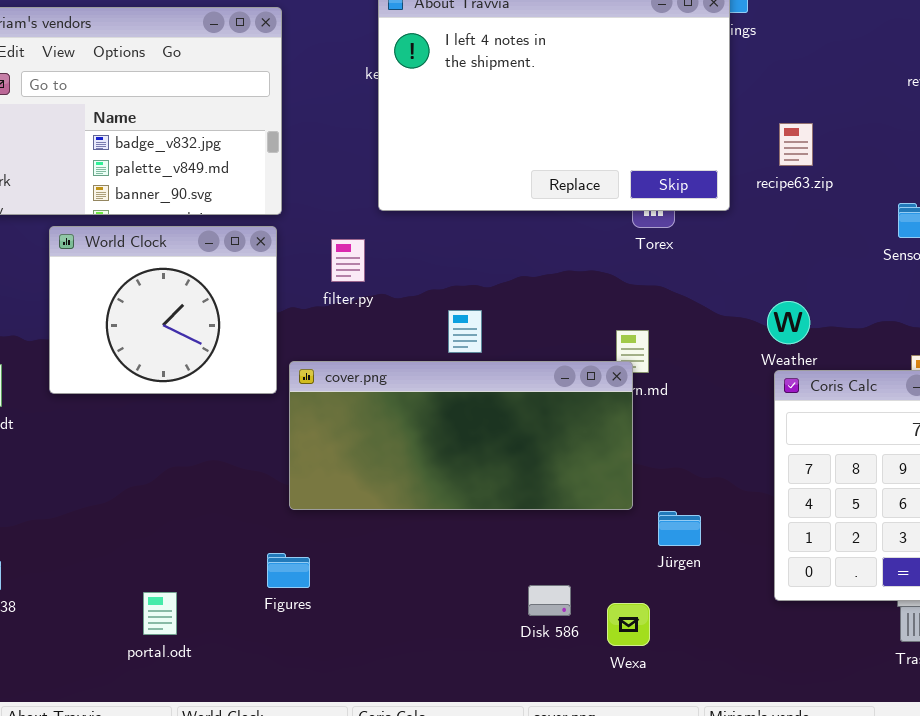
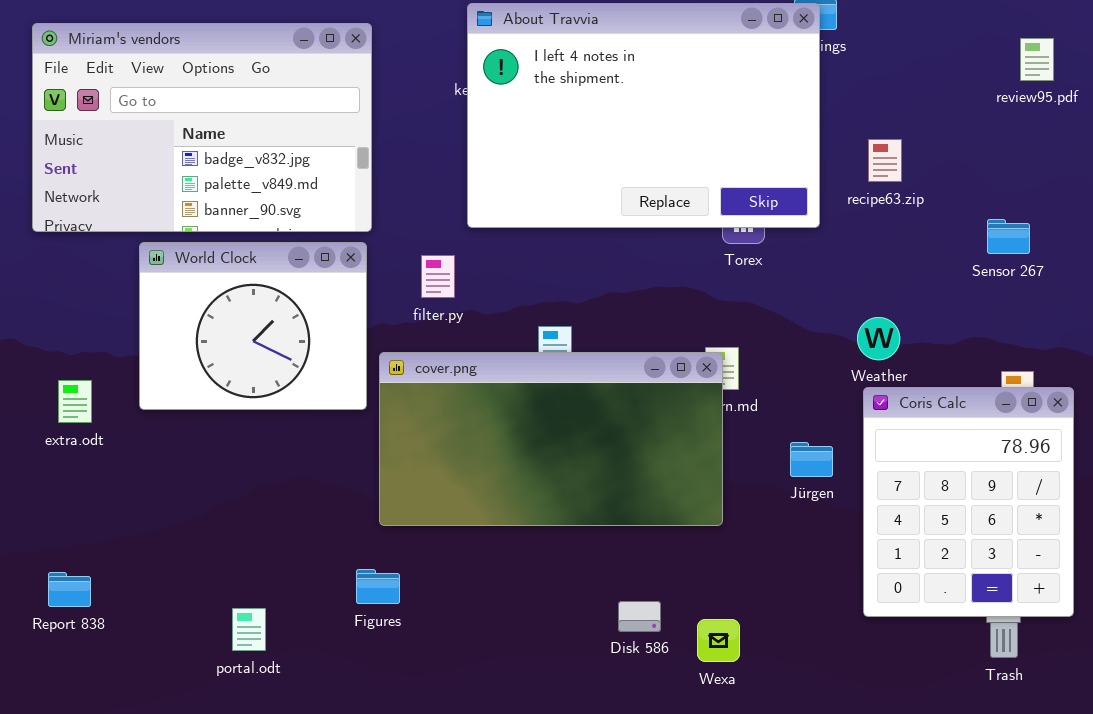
cover.png: [289,361,633,510] -> [379,352,723,526], resized
Jürgen: [658,511,701,546] -> [790,442,833,477], moved

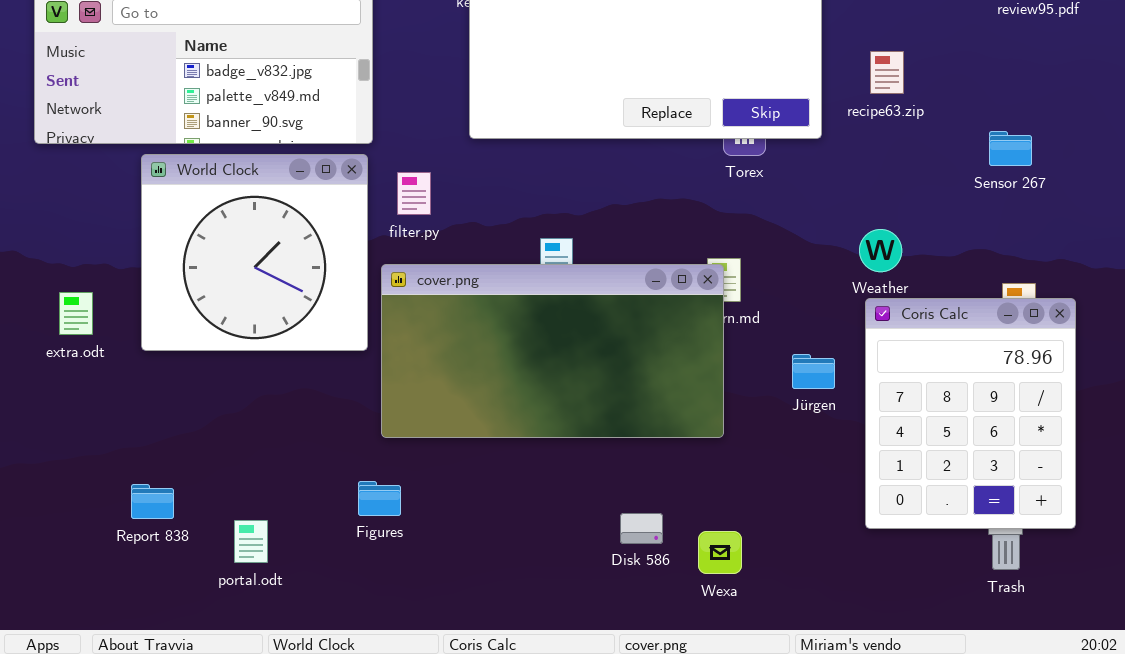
World Clock: [139,242,367,410] -> [141,154,368,351], resized
filter.py: [421,255,455,298] -> [397,172,431,215], moved
Report 838: [48,572,91,607] -> [131,484,174,519], moved

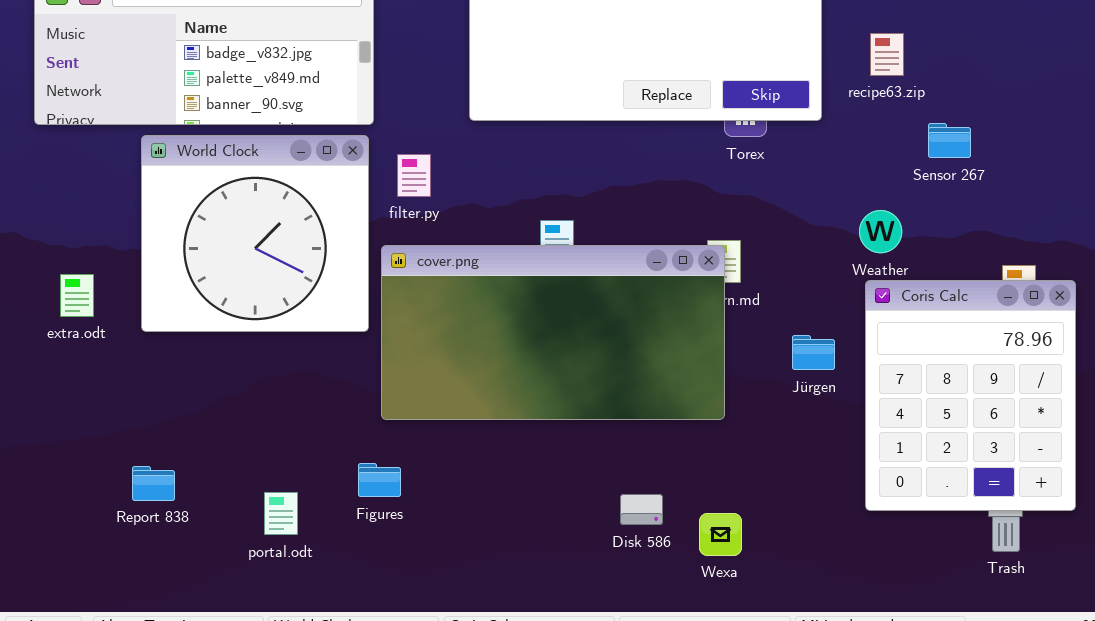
Sensor 267: [989,131,1032,166] -> [928,123,971,158], moved
portal.odt: [234,520,268,563] -> [264,492,298,535], moved

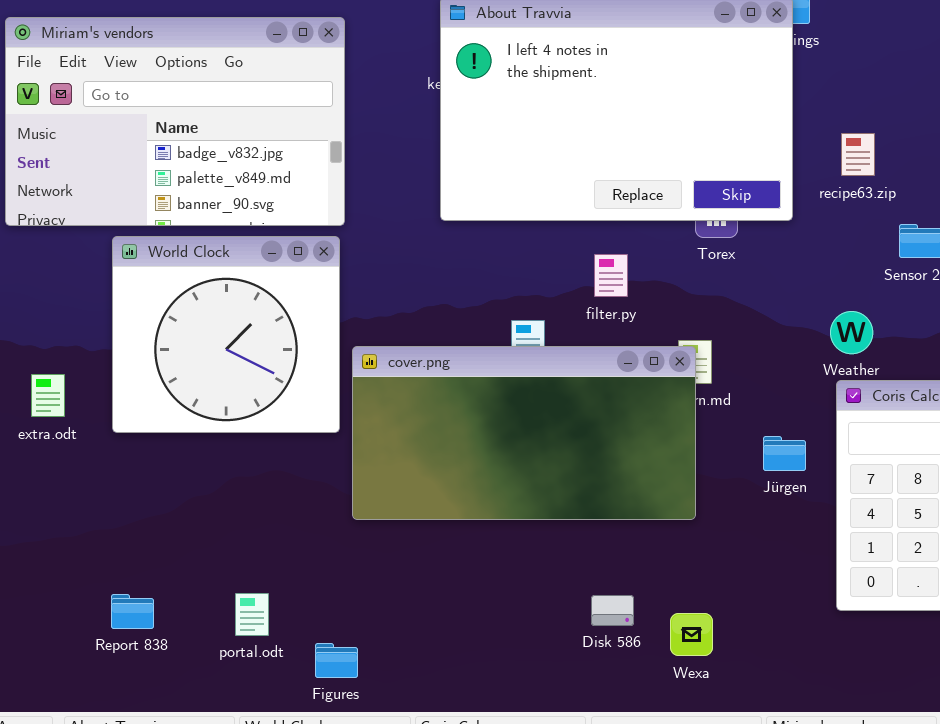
filter.py: [397,154,431,197] -> [594,254,628,297], moved
Figures: [358,463,401,497] -> [315,643,358,678], moved
Report 838: [132,466,175,501] -> [111,594,154,629], moved

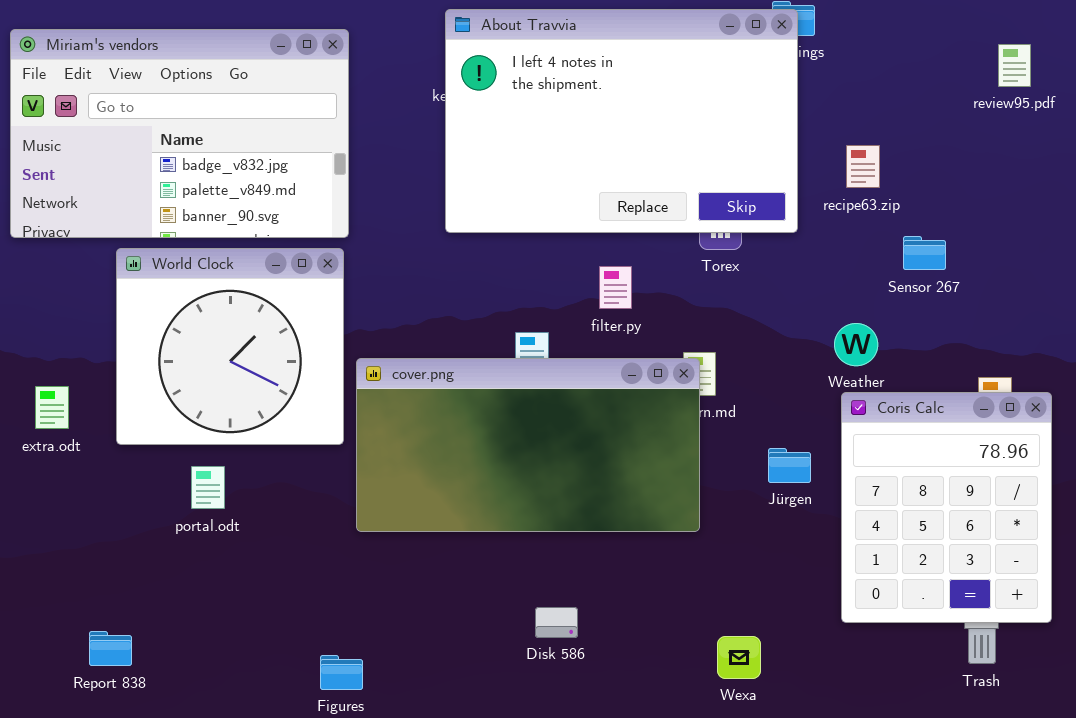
portal.odt: [235,593,269,636] -> [191,466,225,509], moved
Report 838: [111,594,154,629] -> [89,631,132,666], moved
Disk 586: [591,595,634,626] -> [535,607,578,638], moved
Wexa: [670,613,713,656] -> [717,636,761,679], moved

